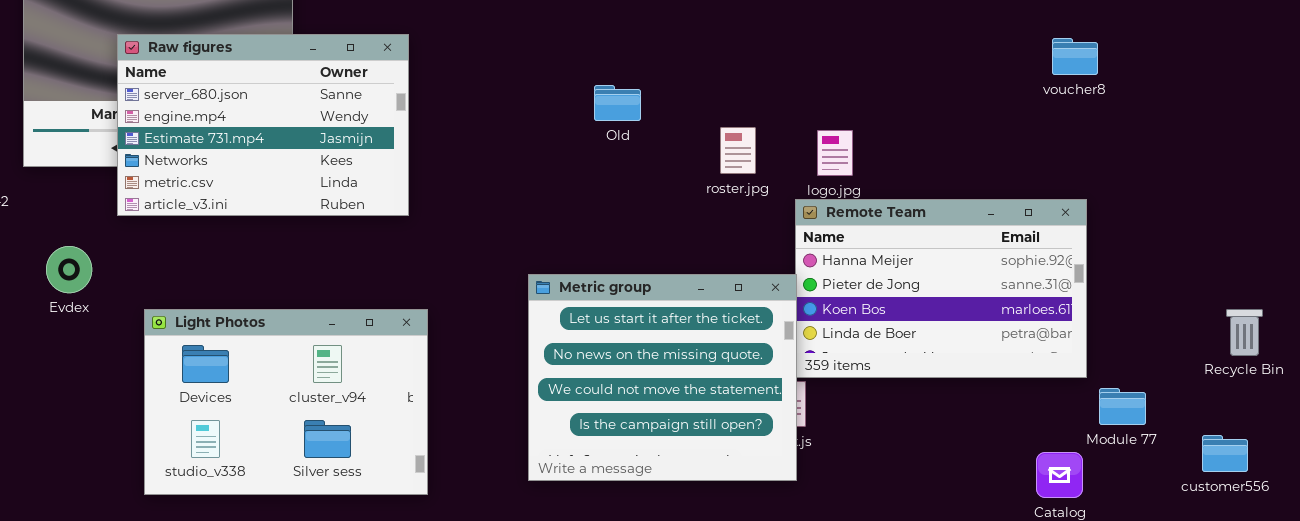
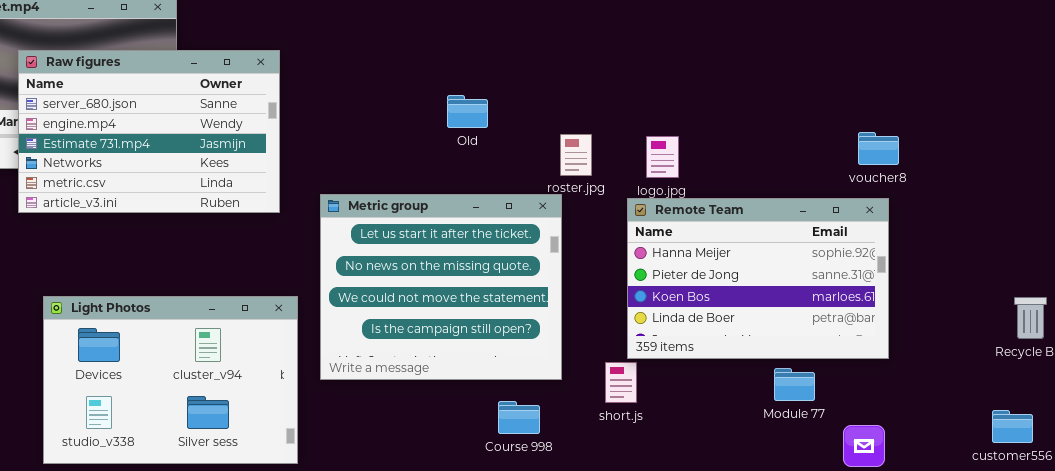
voucher8: [1052,38,1098,75] -> [858,132,899,165], moved
Metric group: [528,274,797,481] -> [320,194,562,380], moved
Module 77: [1099,388,1146,425] -> [774,368,815,401], moved

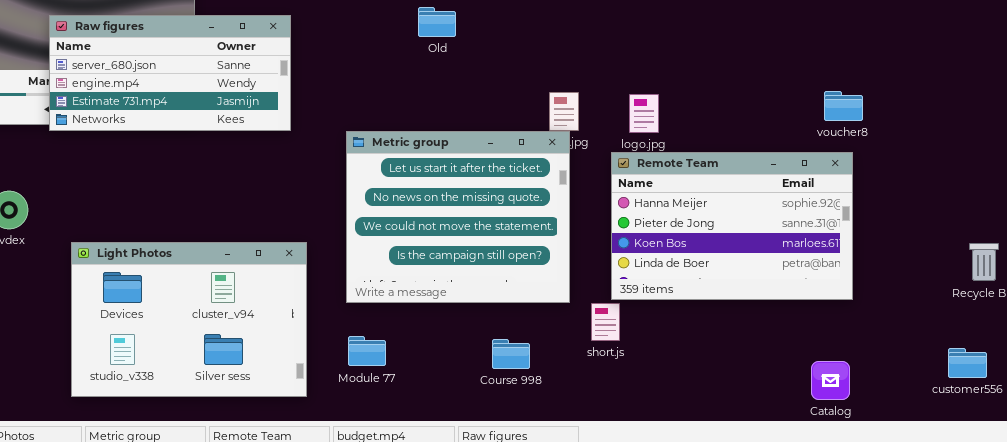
Raw figures: [18,50,280,213] -> [49,15,291,131], resized
Old: [447,95,488,128] -> [418,7,456,37], moved
Metric group: [320,194,562,380] -> [346,131,570,303], moved
Module 77: [774,368,815,401] -> [348,336,386,366], moved

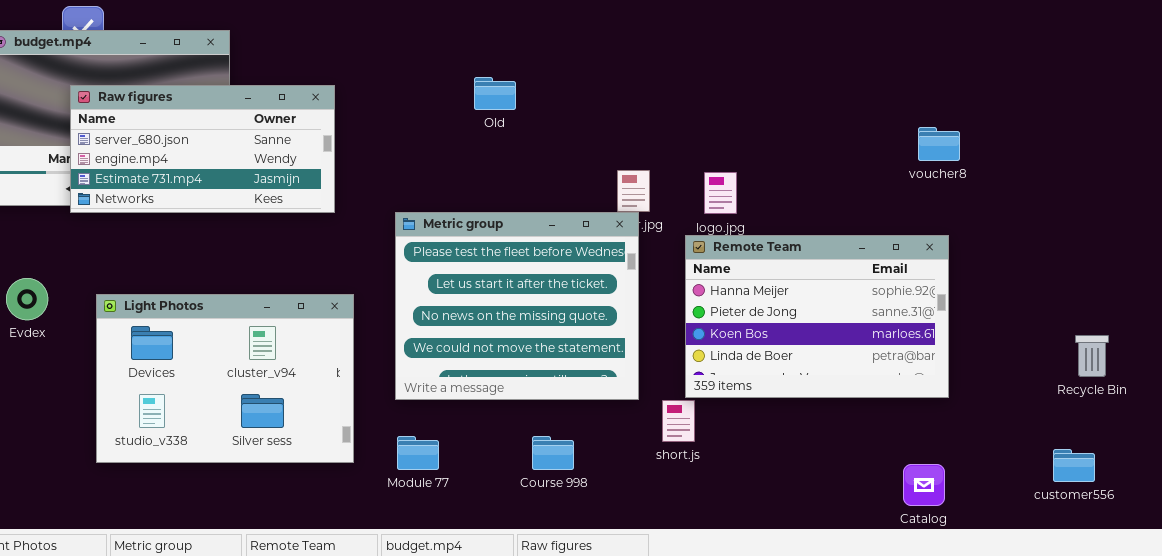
voucher8: [824,91,863,121] -> [918,127,960,161], moved
Metric group: [346,131,570,303] -> [395,212,639,400], scrolled up 1 row
Light Photos: [71,242,307,397] -> [96,294,354,463], moved
Course 998: [492,339,530,369] -> [532,436,574,470], moved

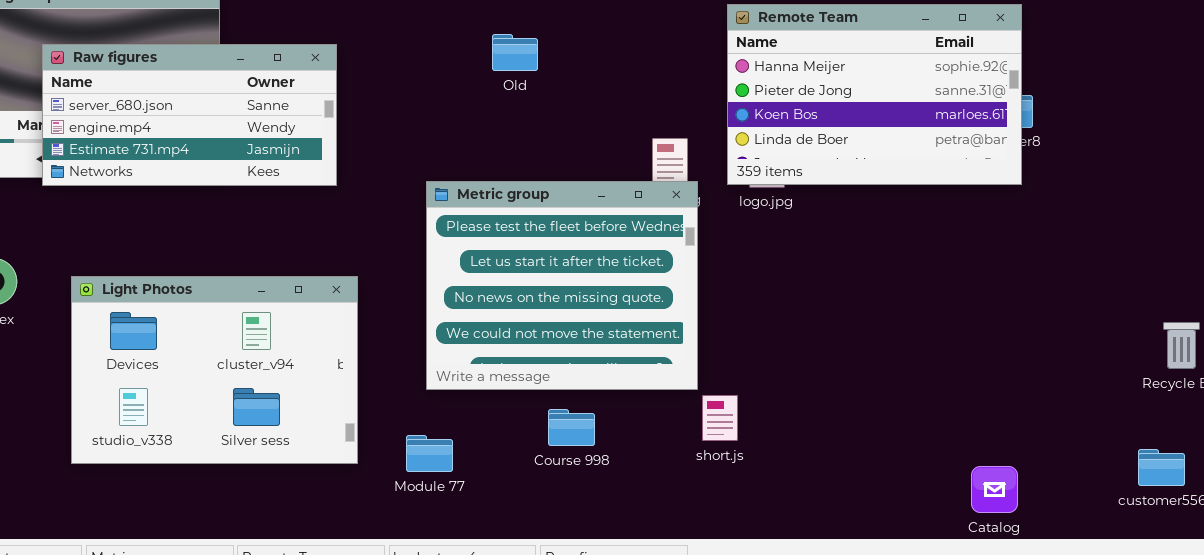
Metric group: [395,212,639,400] -> [426,181,698,390], moved
Remote Team: [685,235,949,398] -> [727,4,1022,185], moved
Course 998: [532,436,574,470] -> [548,409,595,446], moved

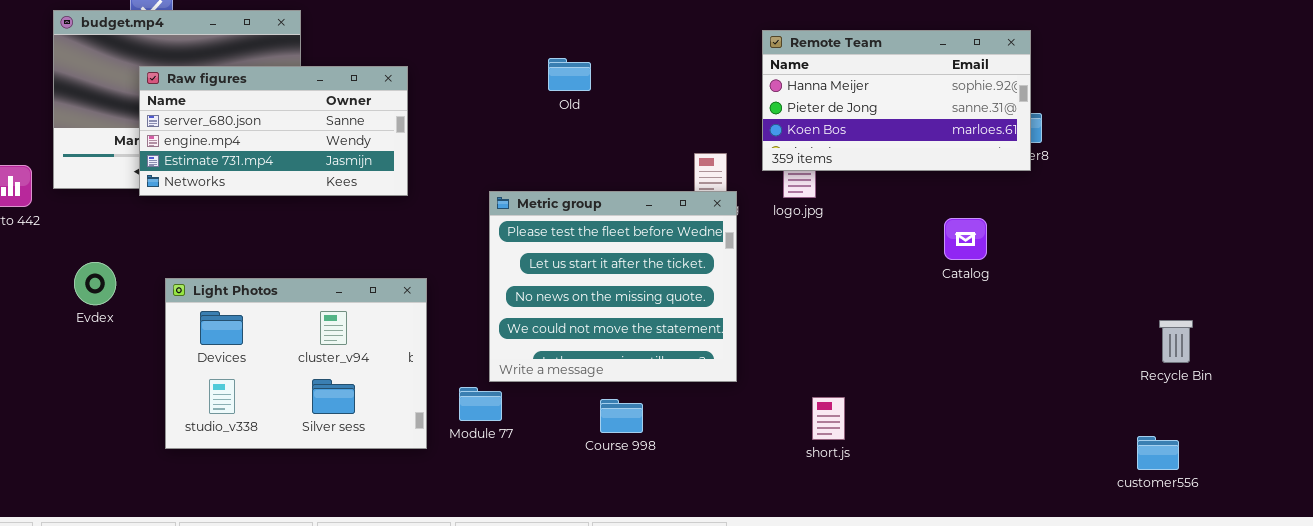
Remote Team: [727,4,1022,185] -> [762,30,1031,171], resized
short.js: [702,395,738,441] -> [812,397,845,440], moved
Module 77: [406,435,453,472] -> [459,387,502,421], moved
Catalog: [971,466,1018,513] -> [944,218,987,260], moved

